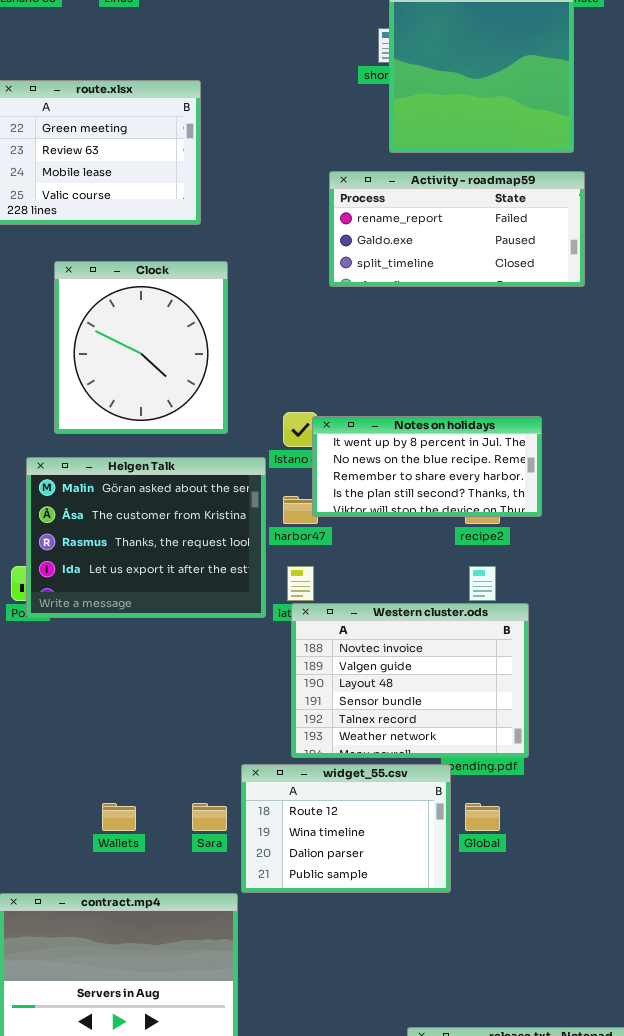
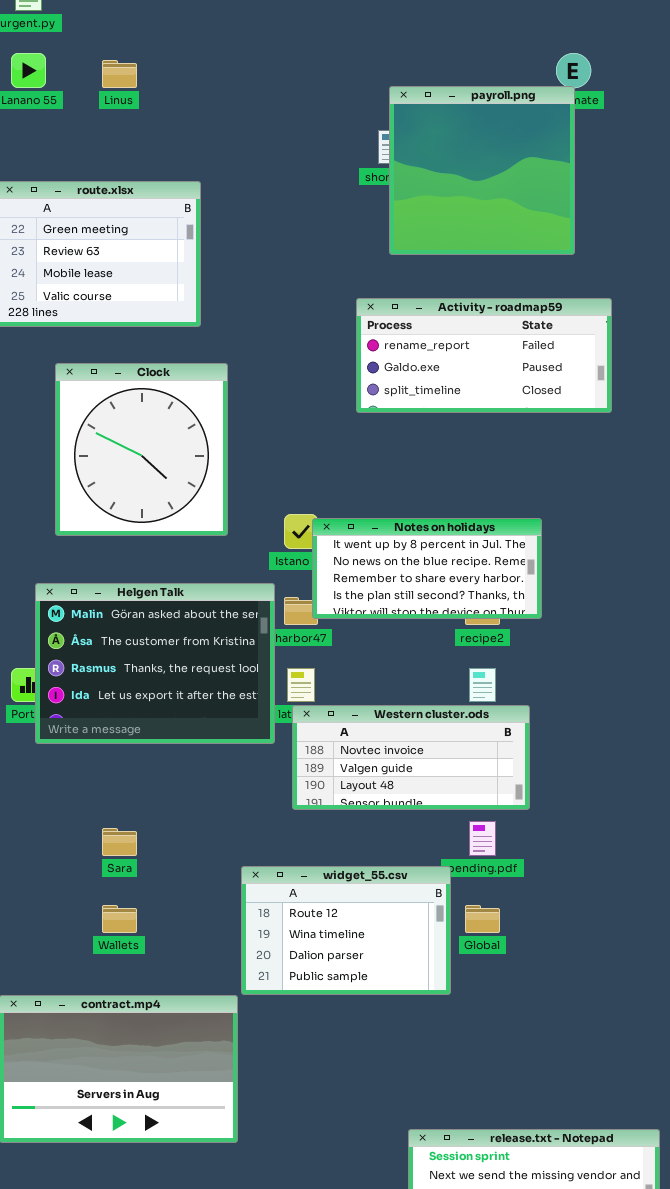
Activity - roadmap59: [329,171,585,287] -> [356,298,612,413], moved
Helgen Talk: [26,457,266,618] -> [35,583,275,744], moved
Western cluster.ods: [291,603,529,758] -> [292,705,530,810], resized
Sara: [192,803,227,831] -> [102,828,137,856], moved

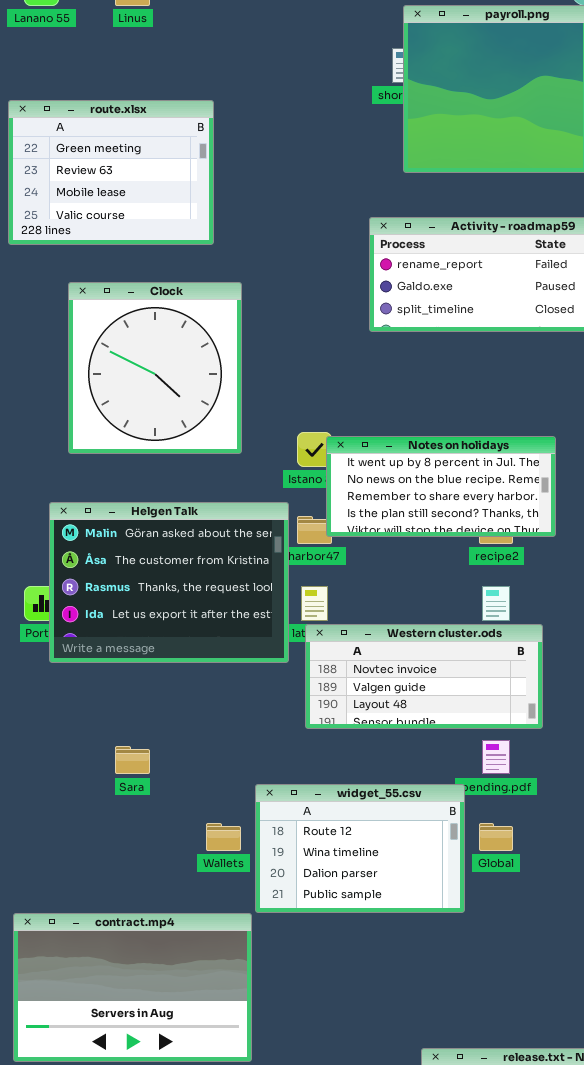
Wallets: [102,905,137,933] -> [206,823,241,851], moved

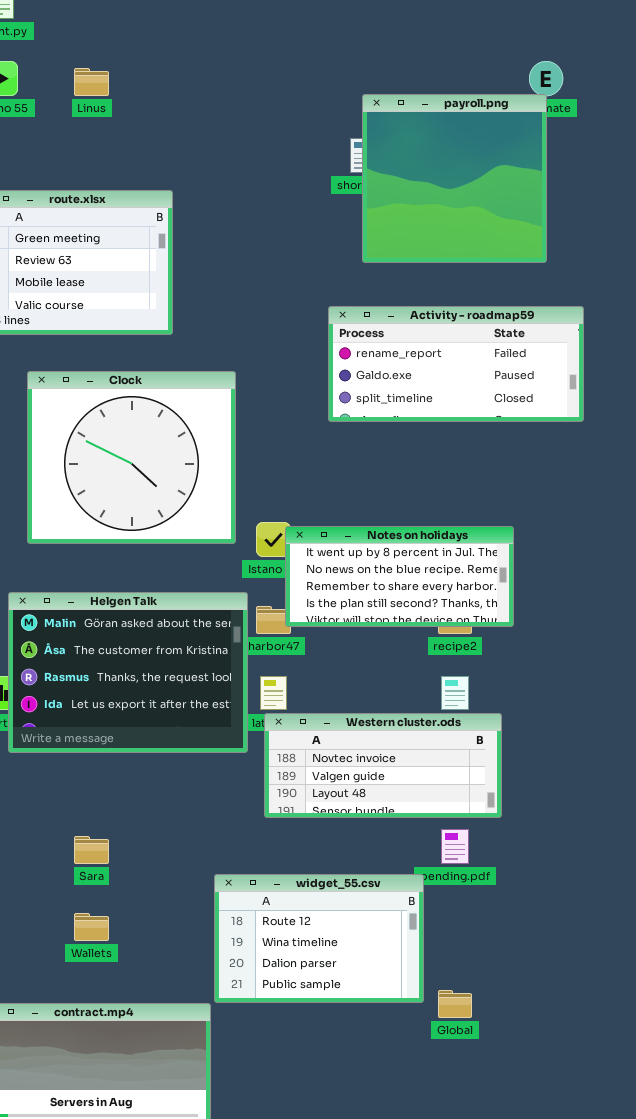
Clock: [68,282,242,454] -> [27,371,236,544], resized
Wallets: [206,823,241,851] -> [74,913,109,941], moved
Global: [479,823,513,851] -> [438,990,472,1018], moved

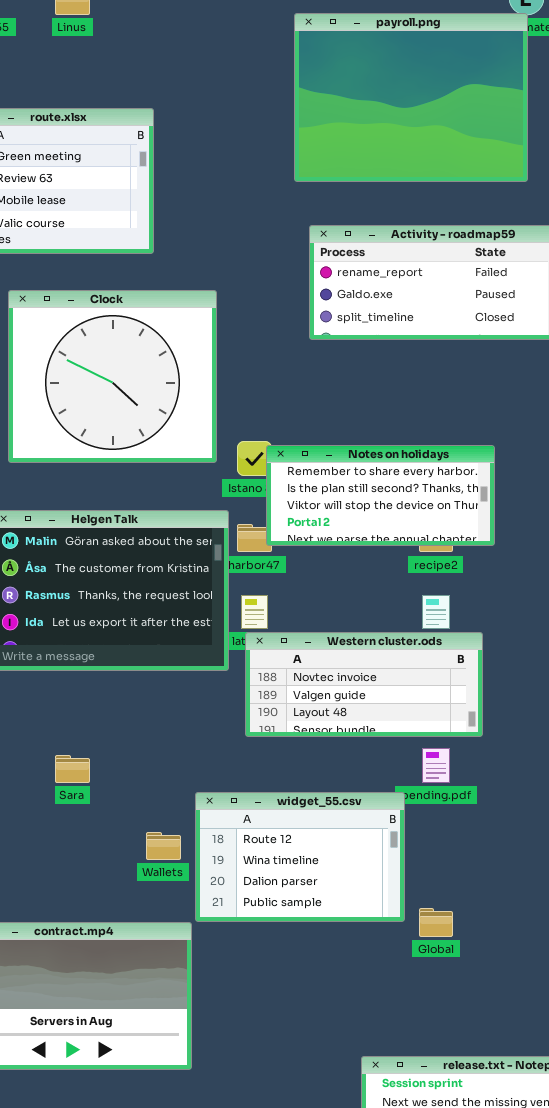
payroll.png: [362,94,547,263] -> [294,13,528,182], resized
Notes on holidays: [285,526,514,627] -> [266,445,495,546], scrolled down 2 rows
Wallets: [74,913,109,941] -> [146,832,181,860], moved

